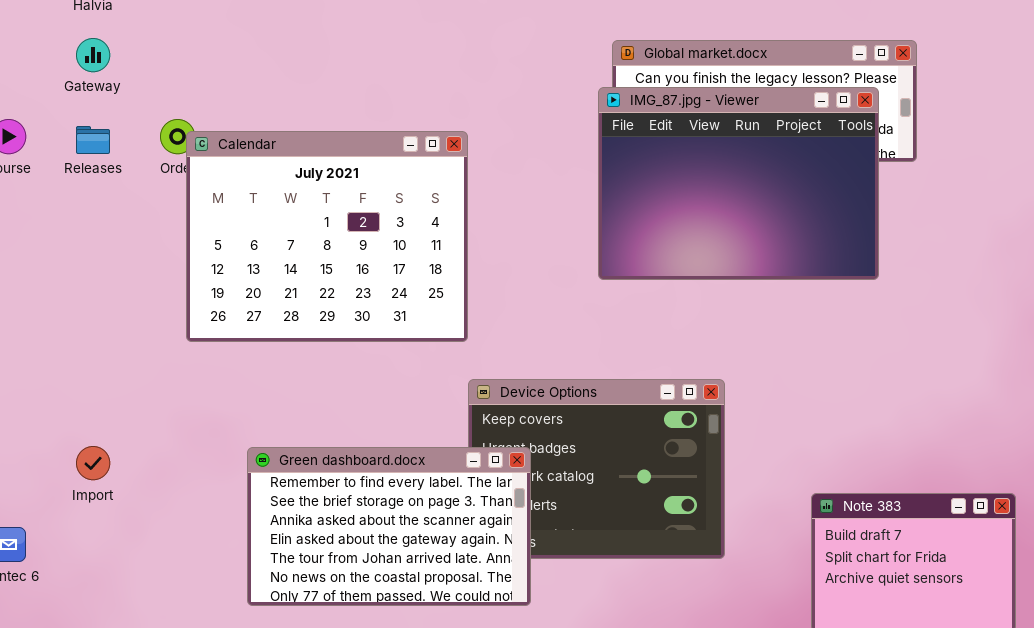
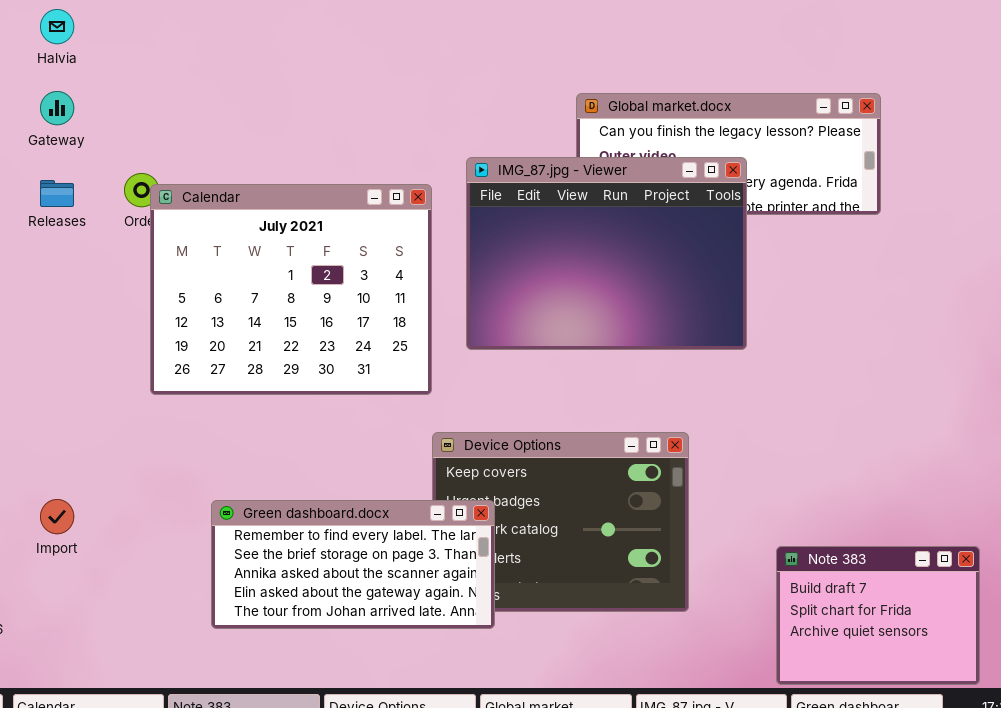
IMG_87.jpg - Viewer: [598,87,879,280] -> [466,157,747,350], moved
Green dashboard.docx: [247,447,531,606] -> [211,500,495,629], resized

